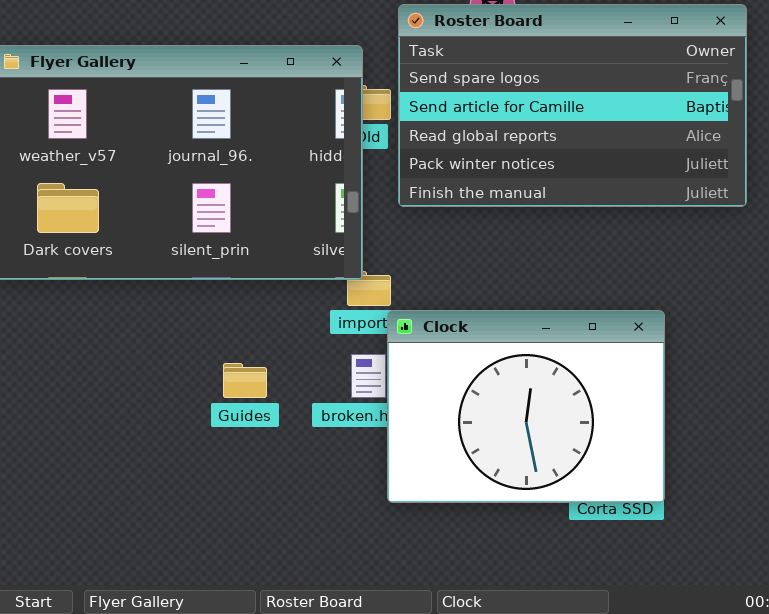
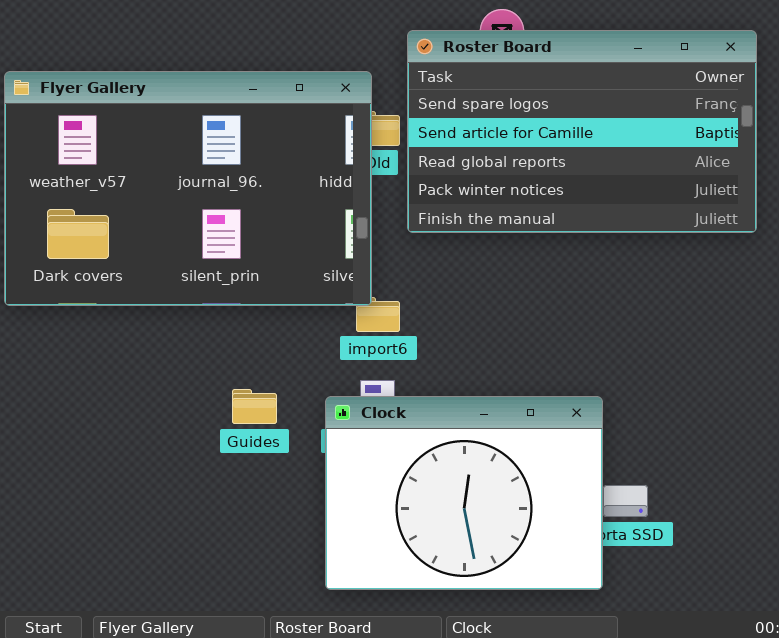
Clock: [387,310,665,503] -> [325,396,603,590], moved

